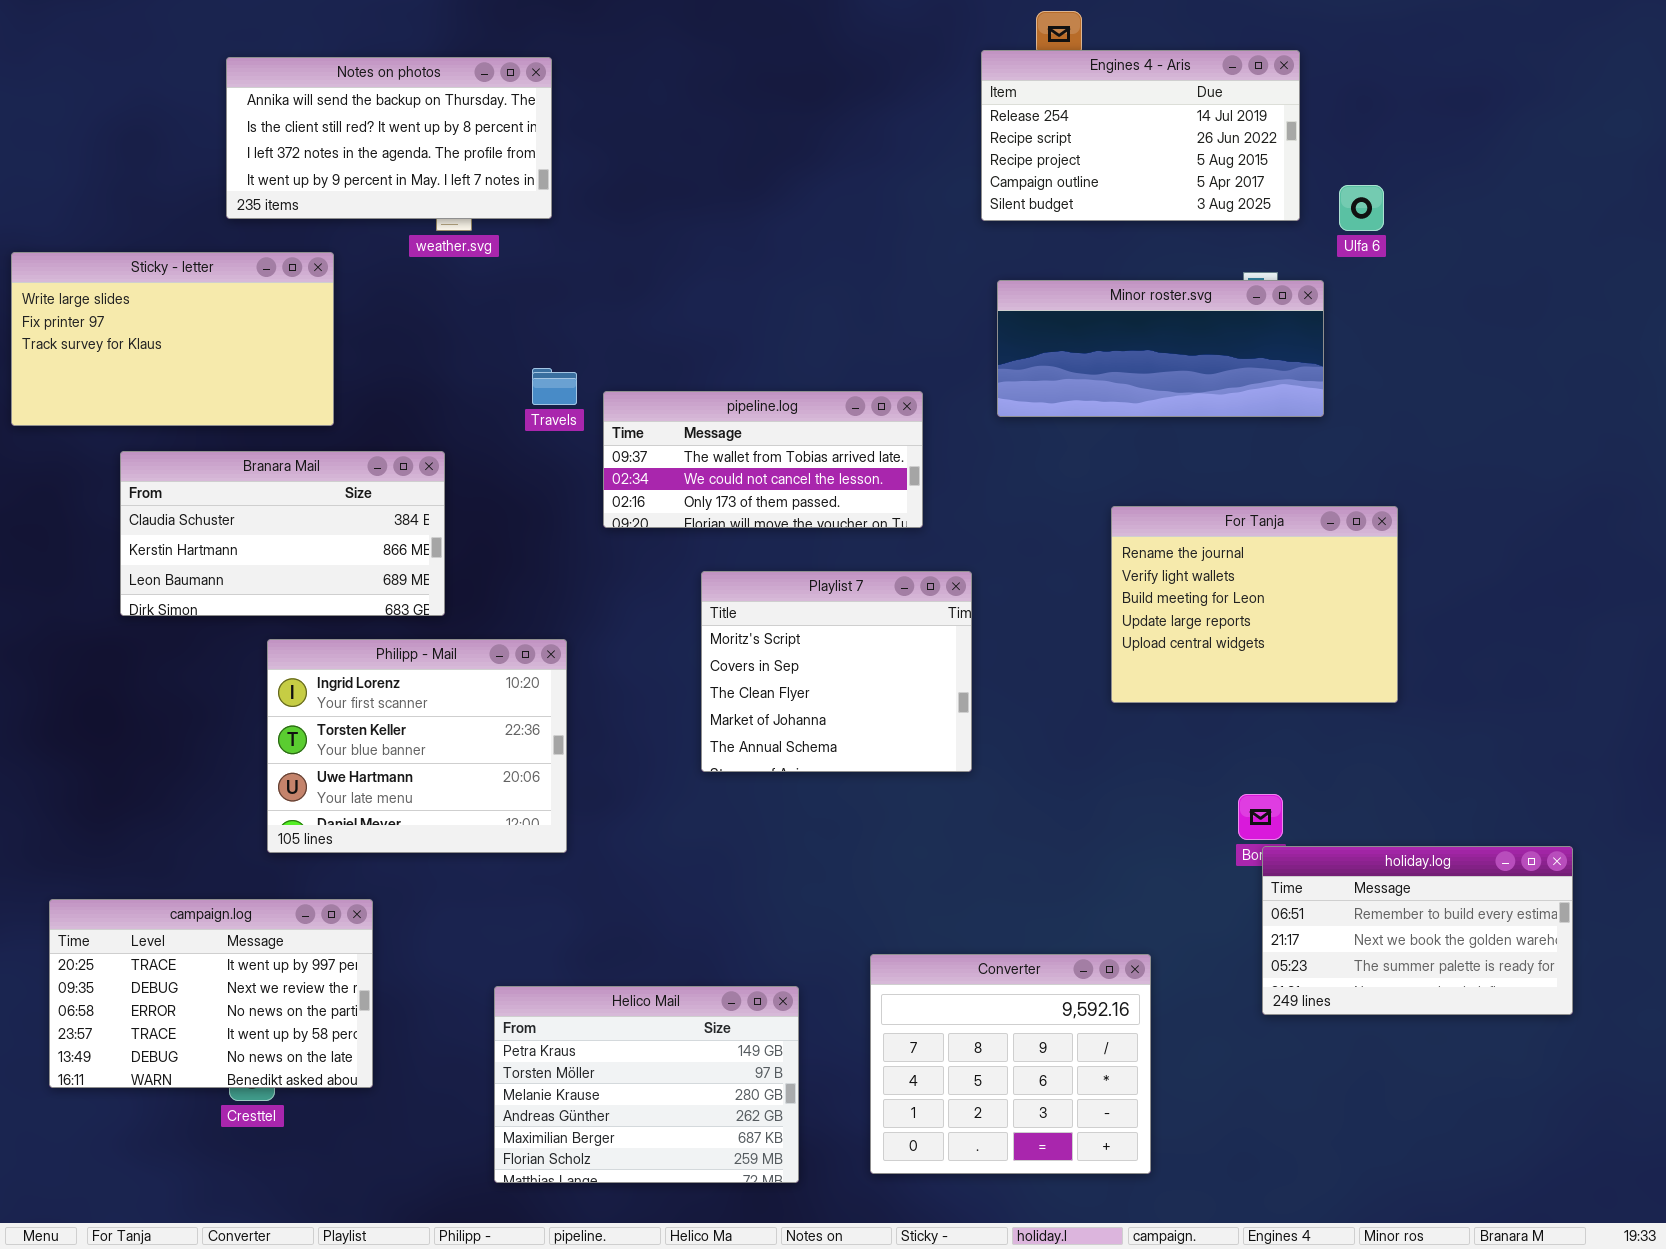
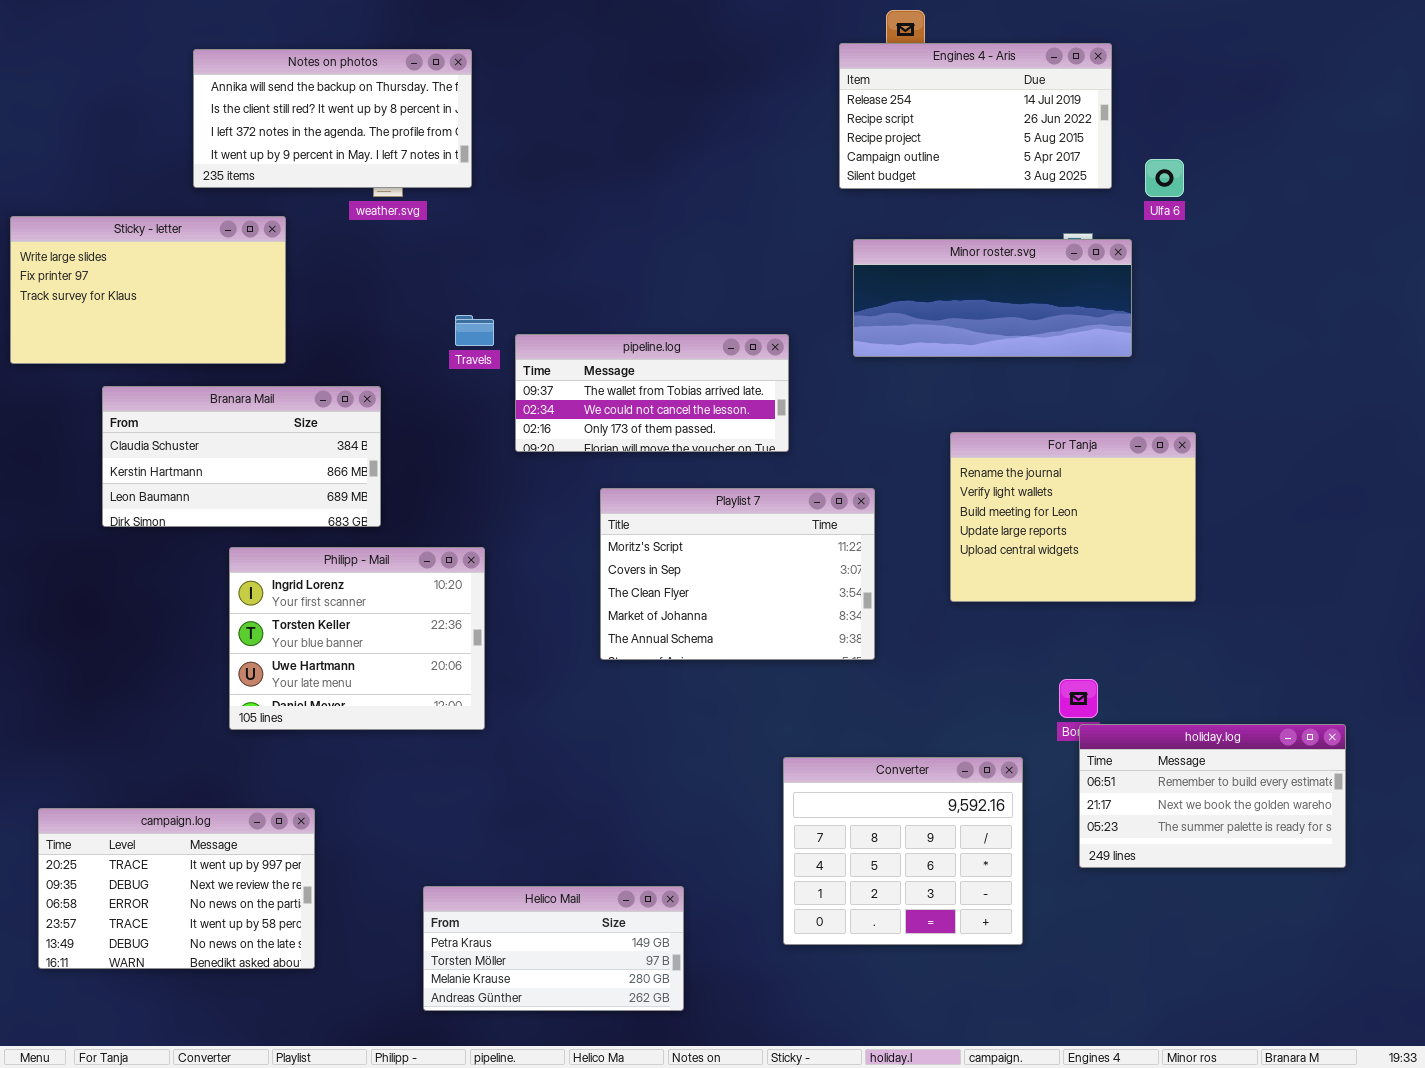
Playlist 7: [701,571,972,772] -> [600,488,875,660], resized
campaign.log: [49,899,373,1088] -> [38,808,315,969], moved
Converter: [870,954,1151,1174] -> [783,757,1023,945], moved
Helico Mail: [494,986,799,1183] -> [423,886,684,1011], resized

